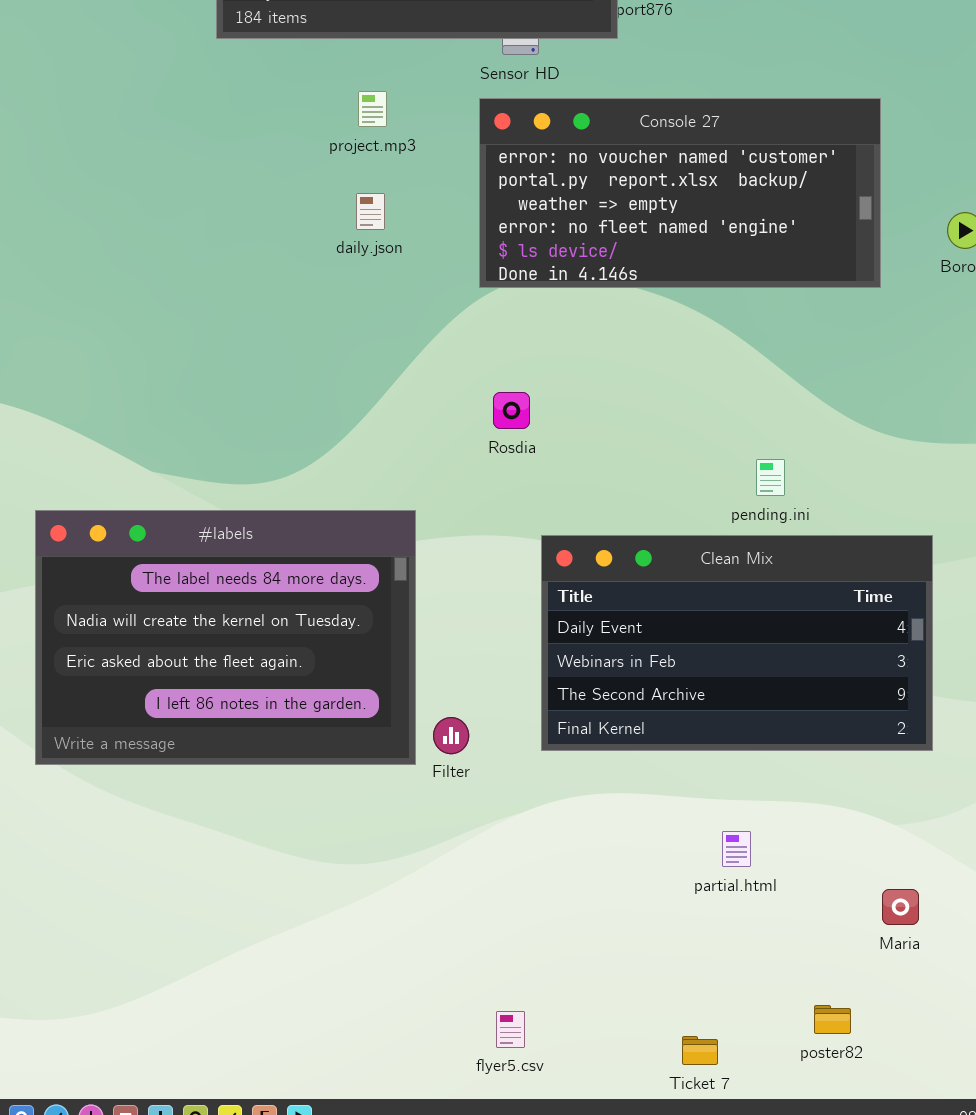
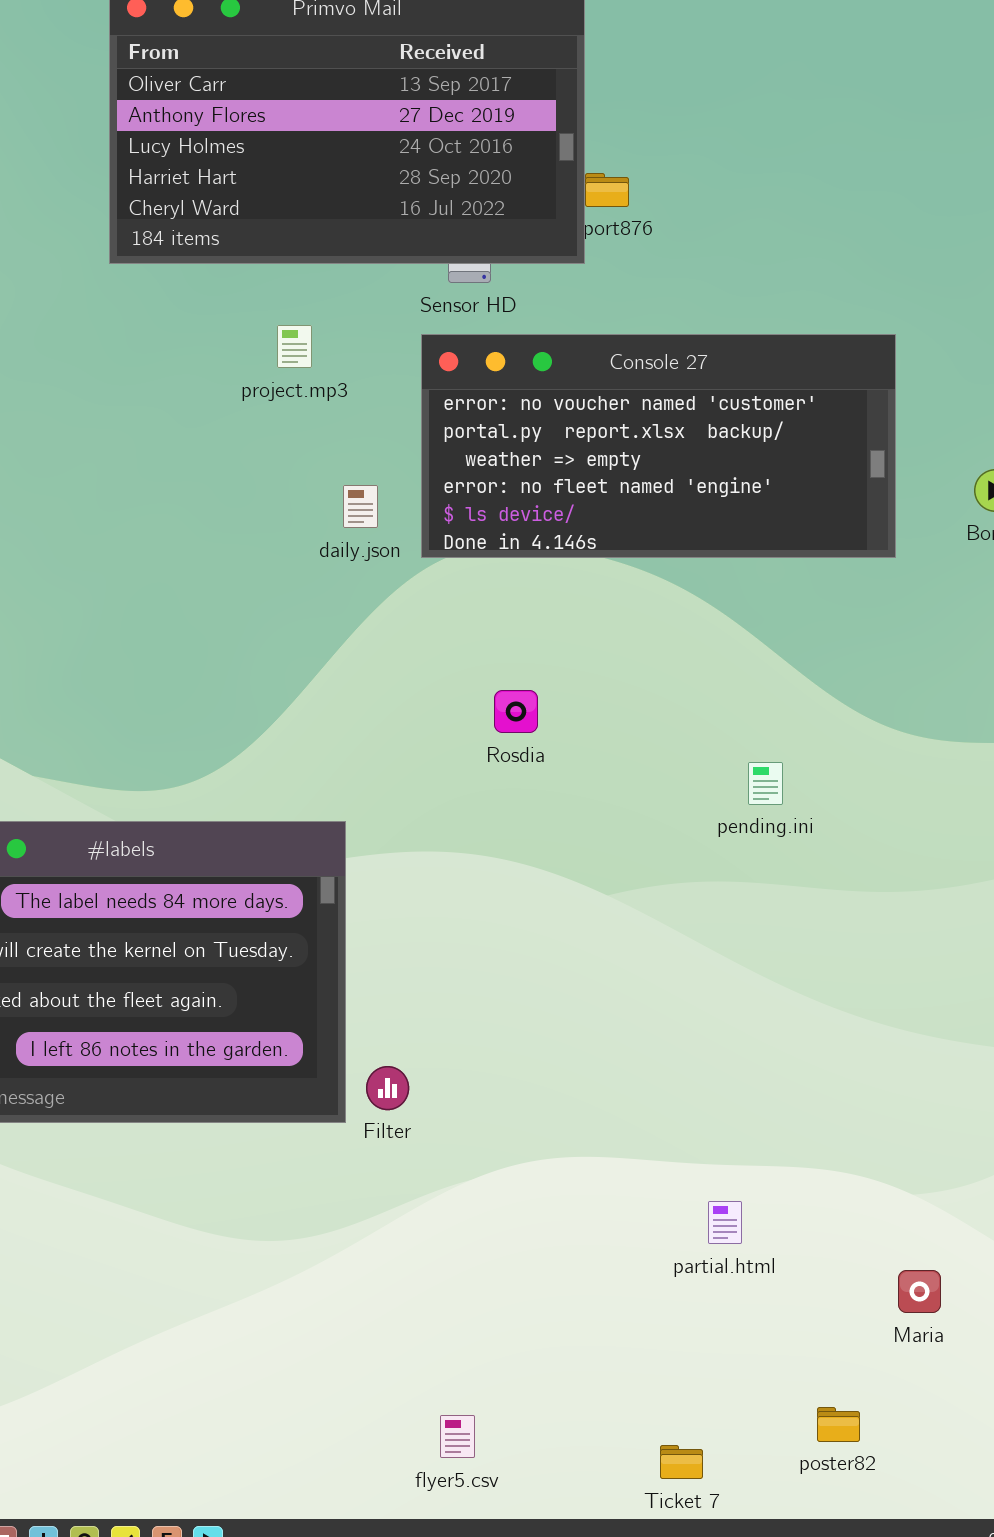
daily.json: [356,193,385,230] -> [343,485,378,528], moved
Rosdia: [493,392,530,429] -> [494,690,538,733], moved
Clean Mix: [541,535,933,751] -> none, closed

